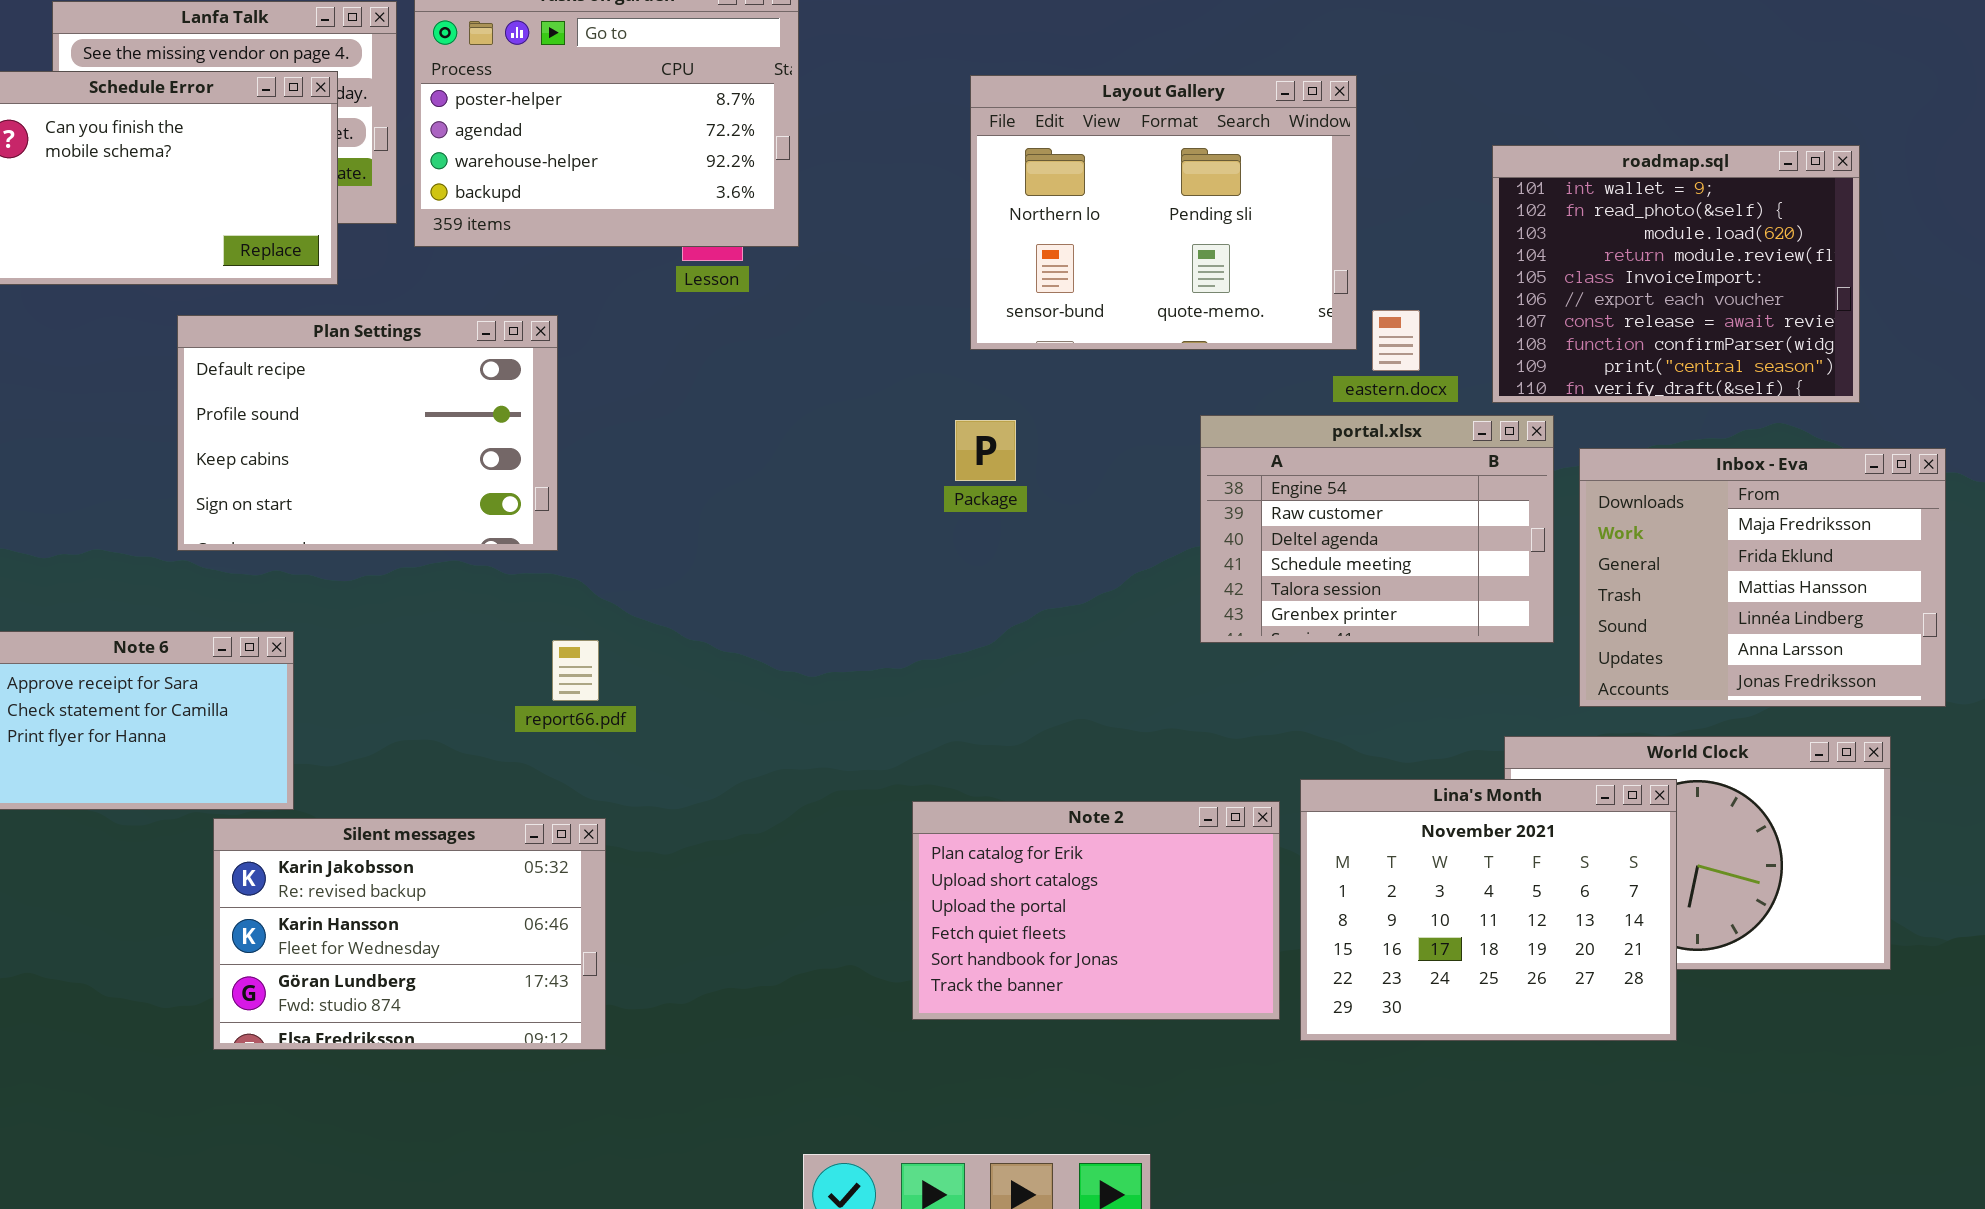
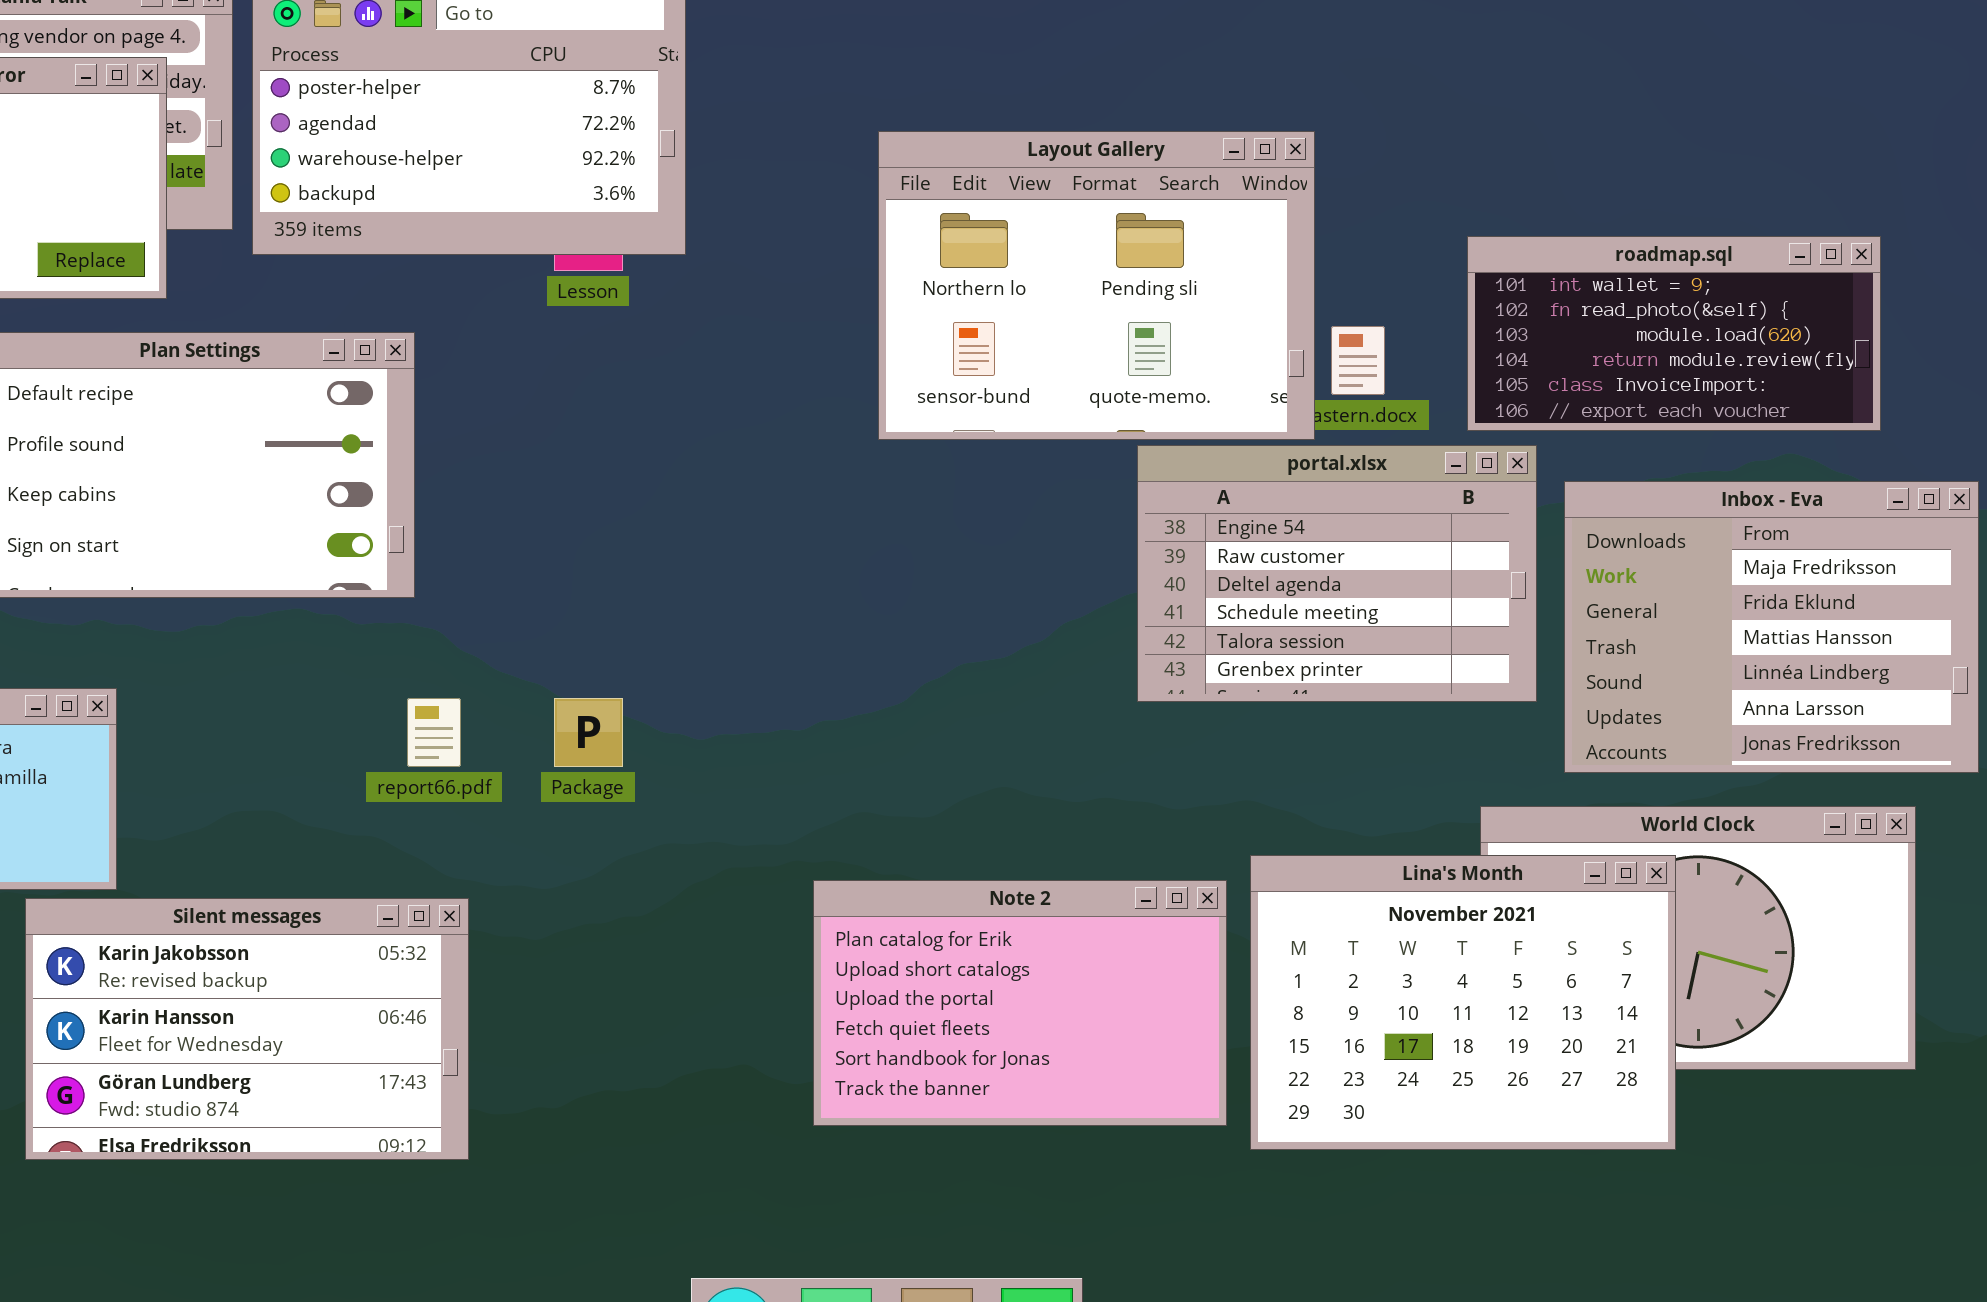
Layout Gallery: [970,75,1357,350] -> [878,131,1315,440], moved
roadmap.sql: [1492,145,1860,403] -> [1467,236,1881,431], resized
Package: [955,420,1016,481] -> [554,698,623,767], moved

